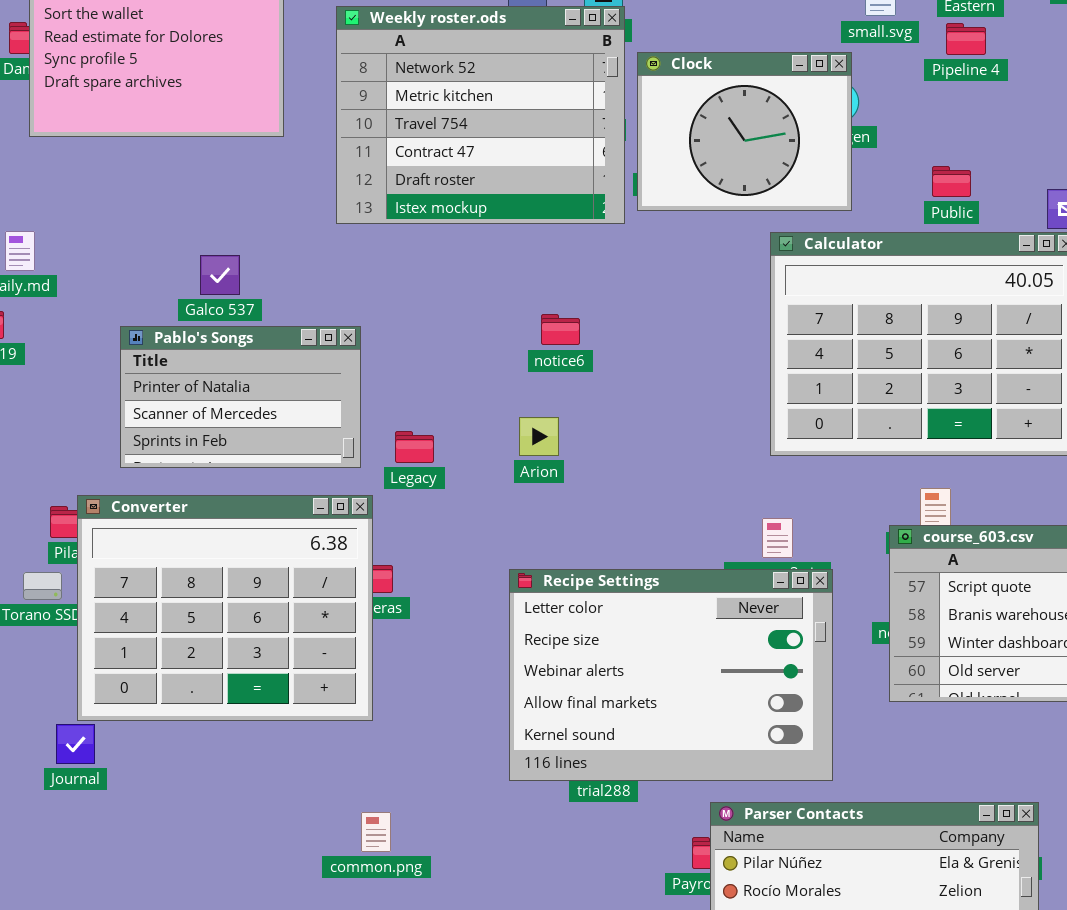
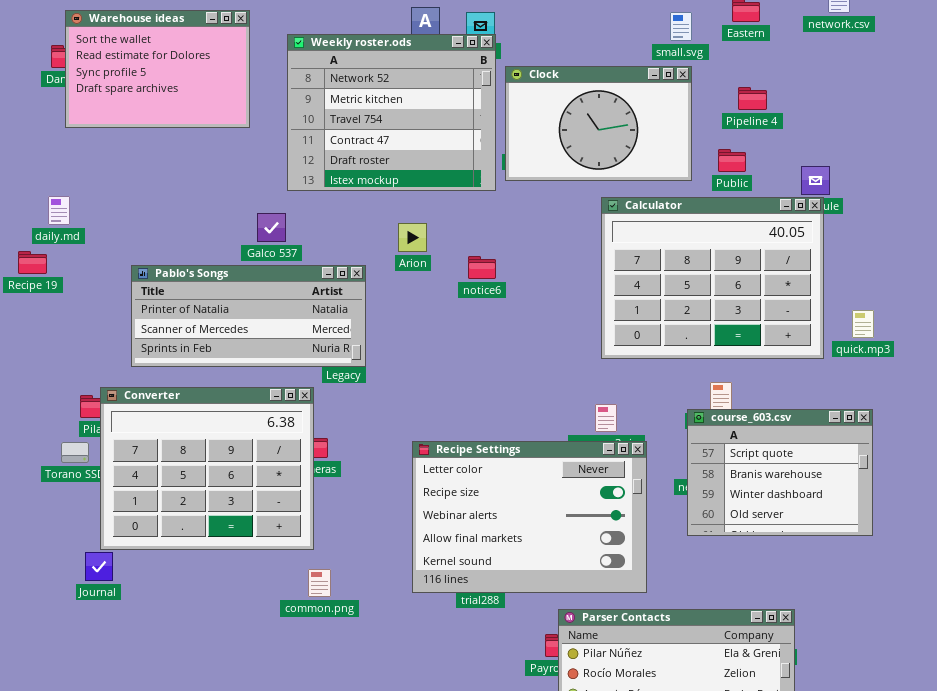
Pipeline 4: [946,23,986,55] -> [738,87,767,110], moved
Clock: [637,52,852,211] -> [505,66,692,181], resized
Galco 537: [200,255,240,295] -> [257,213,286,242], moved
notice6: [541,314,580,345] -> [468,256,496,279], moved
Pablo's Songs: [120,326,361,468] -> [131,265,366,367], resized
Arion: [519,417,559,456] -> [398,223,427,252], moved
common.png: [361,812,391,852] -> [308,569,331,597], moved

